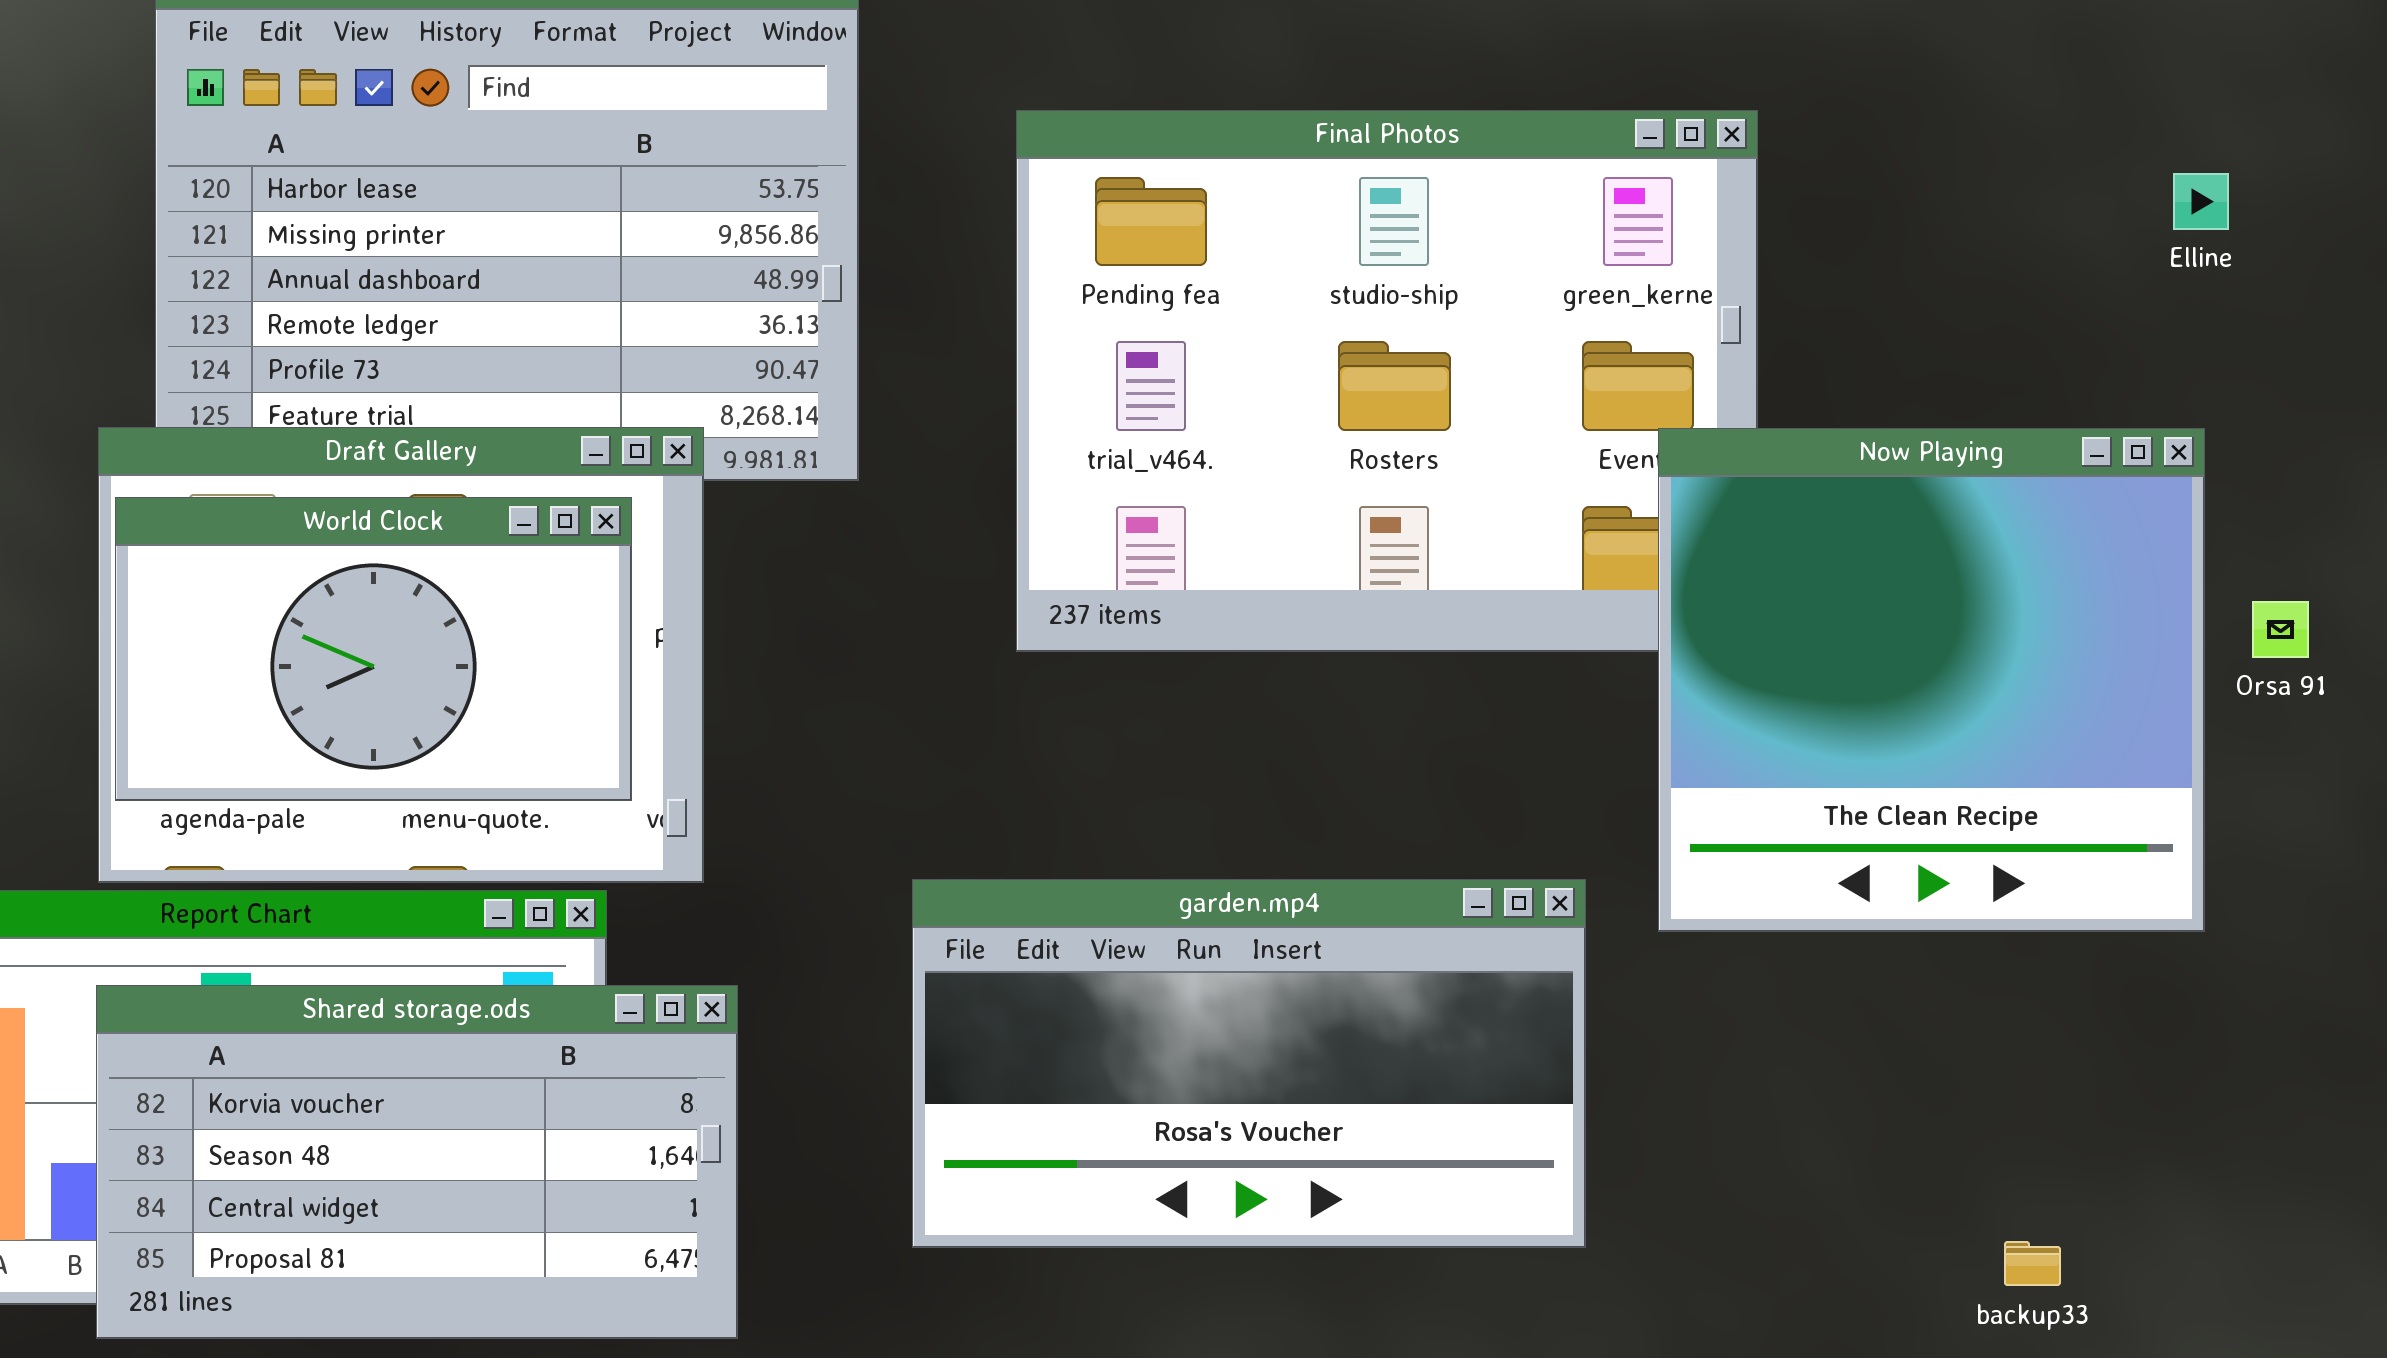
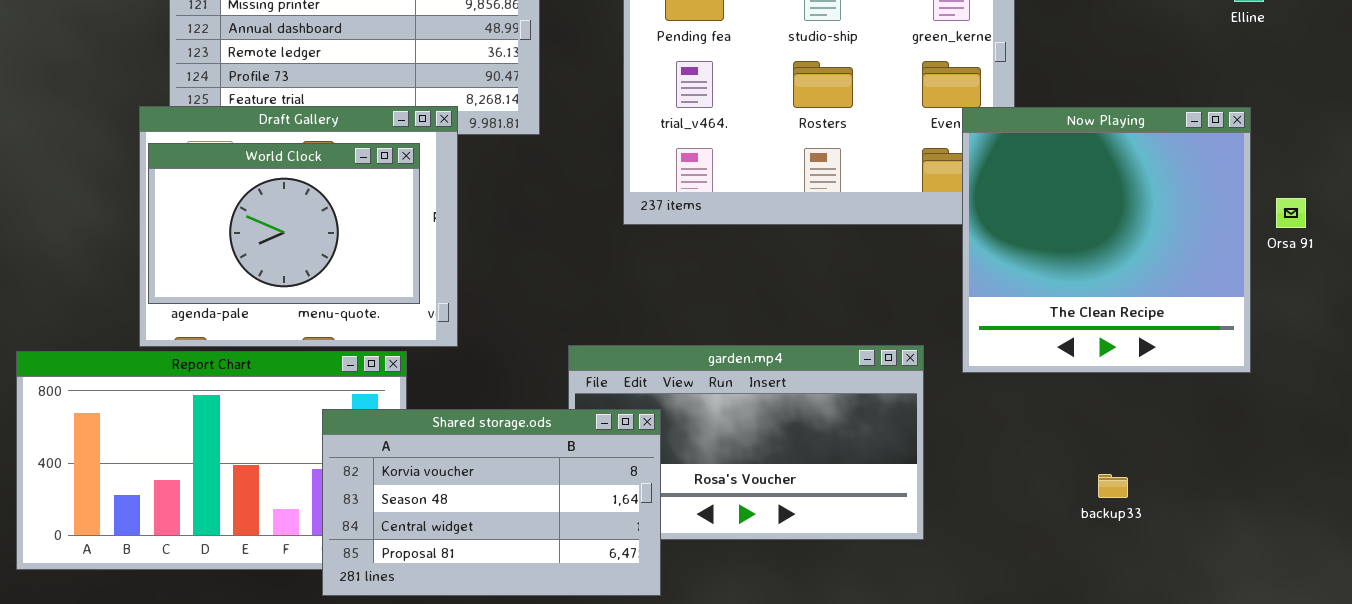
Shared storage.ods: [96,985,738,1339] -> [322,409,661,596], moved
backup33: [2004,1241,2061,1286] -> [1098,474,1128,498], moved

